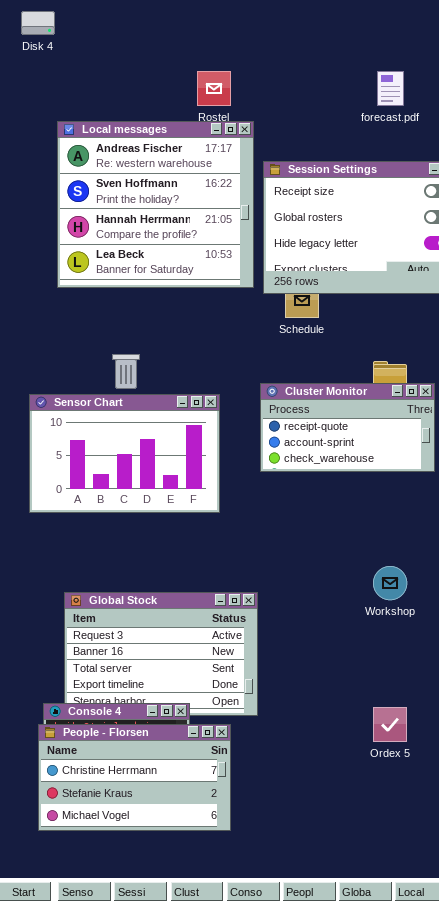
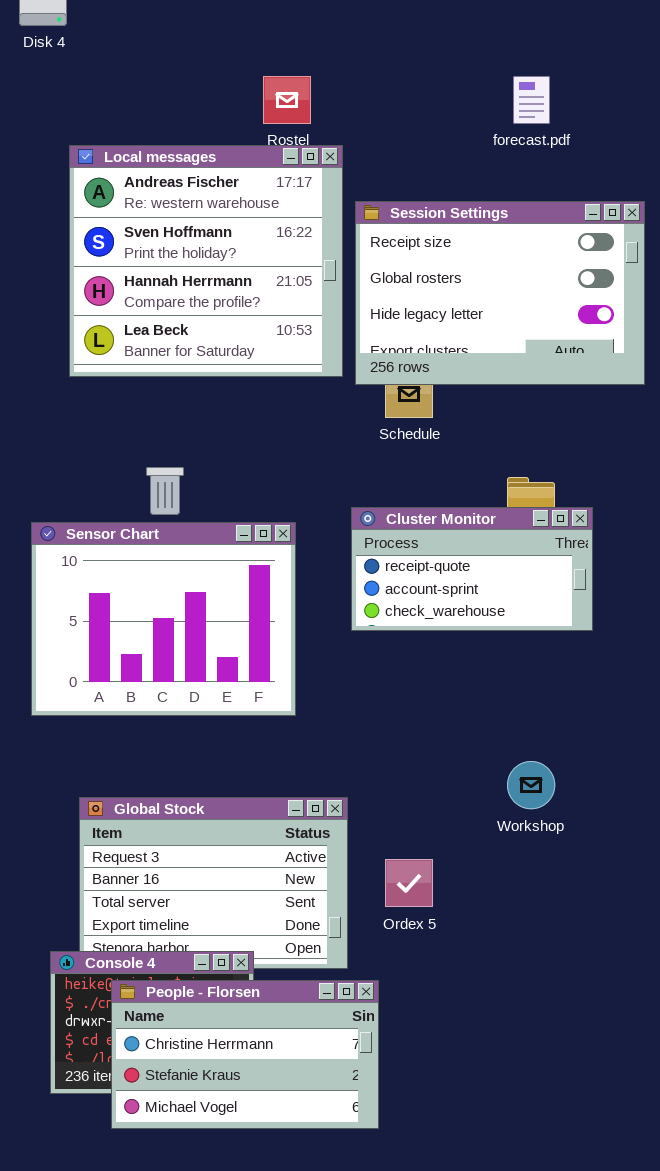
Sensor Chart: [29,394,220,513] -> [31,522,296,716], resized
Ordex 5: [373,707,407,742] -> [385,859,433,907], moved
People - Florsen: [38,724,231,831] -> [111,980,379,1129], moved

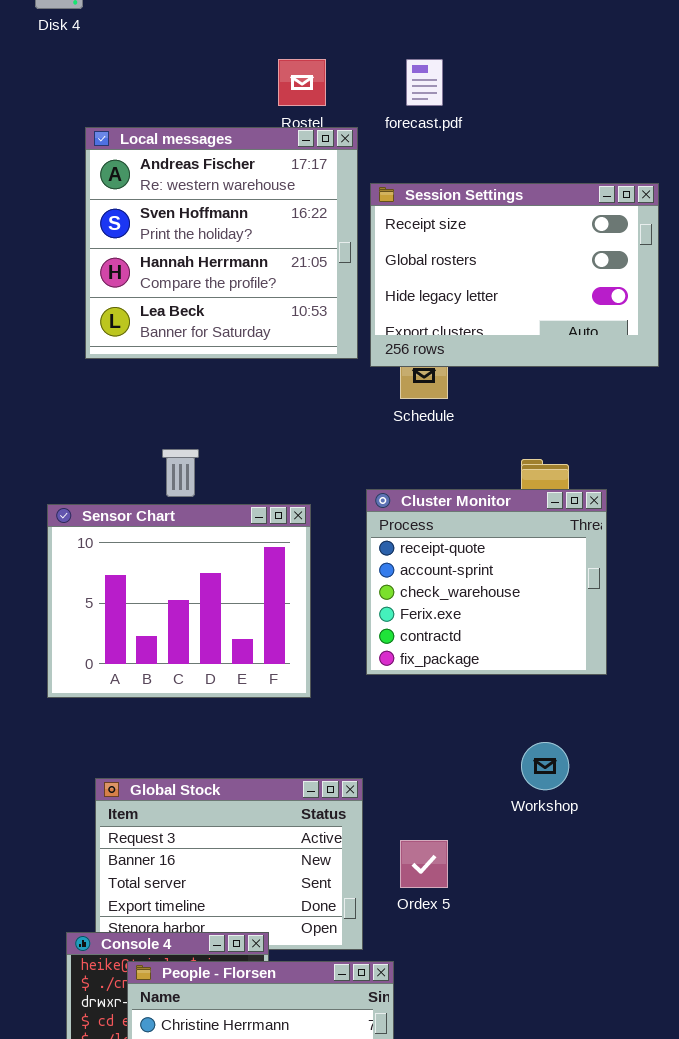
forecast.pdf: [513,76,550,124] -> [406,59,443,106], moved
Cluster Monitor: [351,507,593,631] -> [366,489,607,675], resized

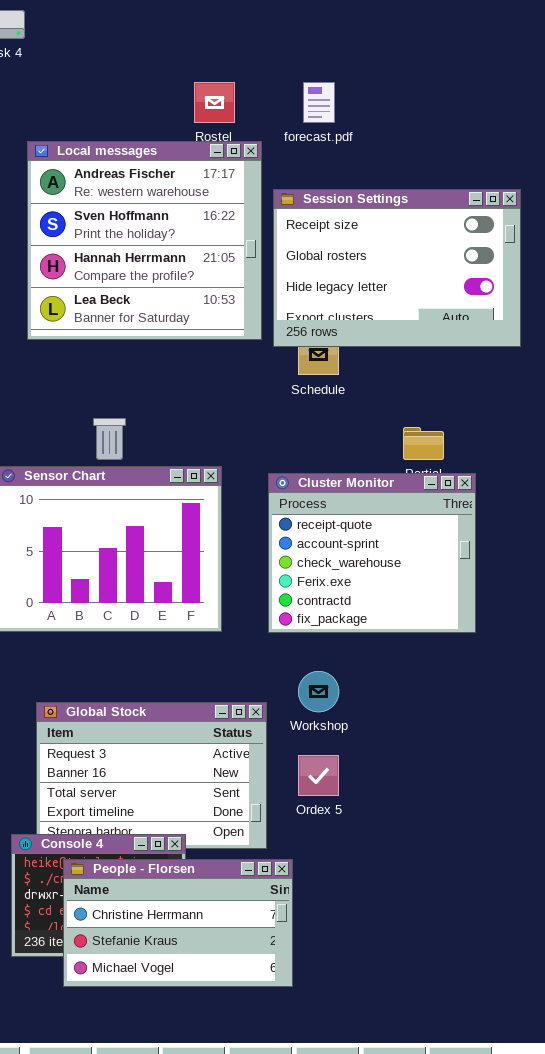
Cluster Monitor: [366,489,607,675] -> [268,473,476,633], moved
Workshop: [521,742,569,790] -> [298,671,339,712], moved

